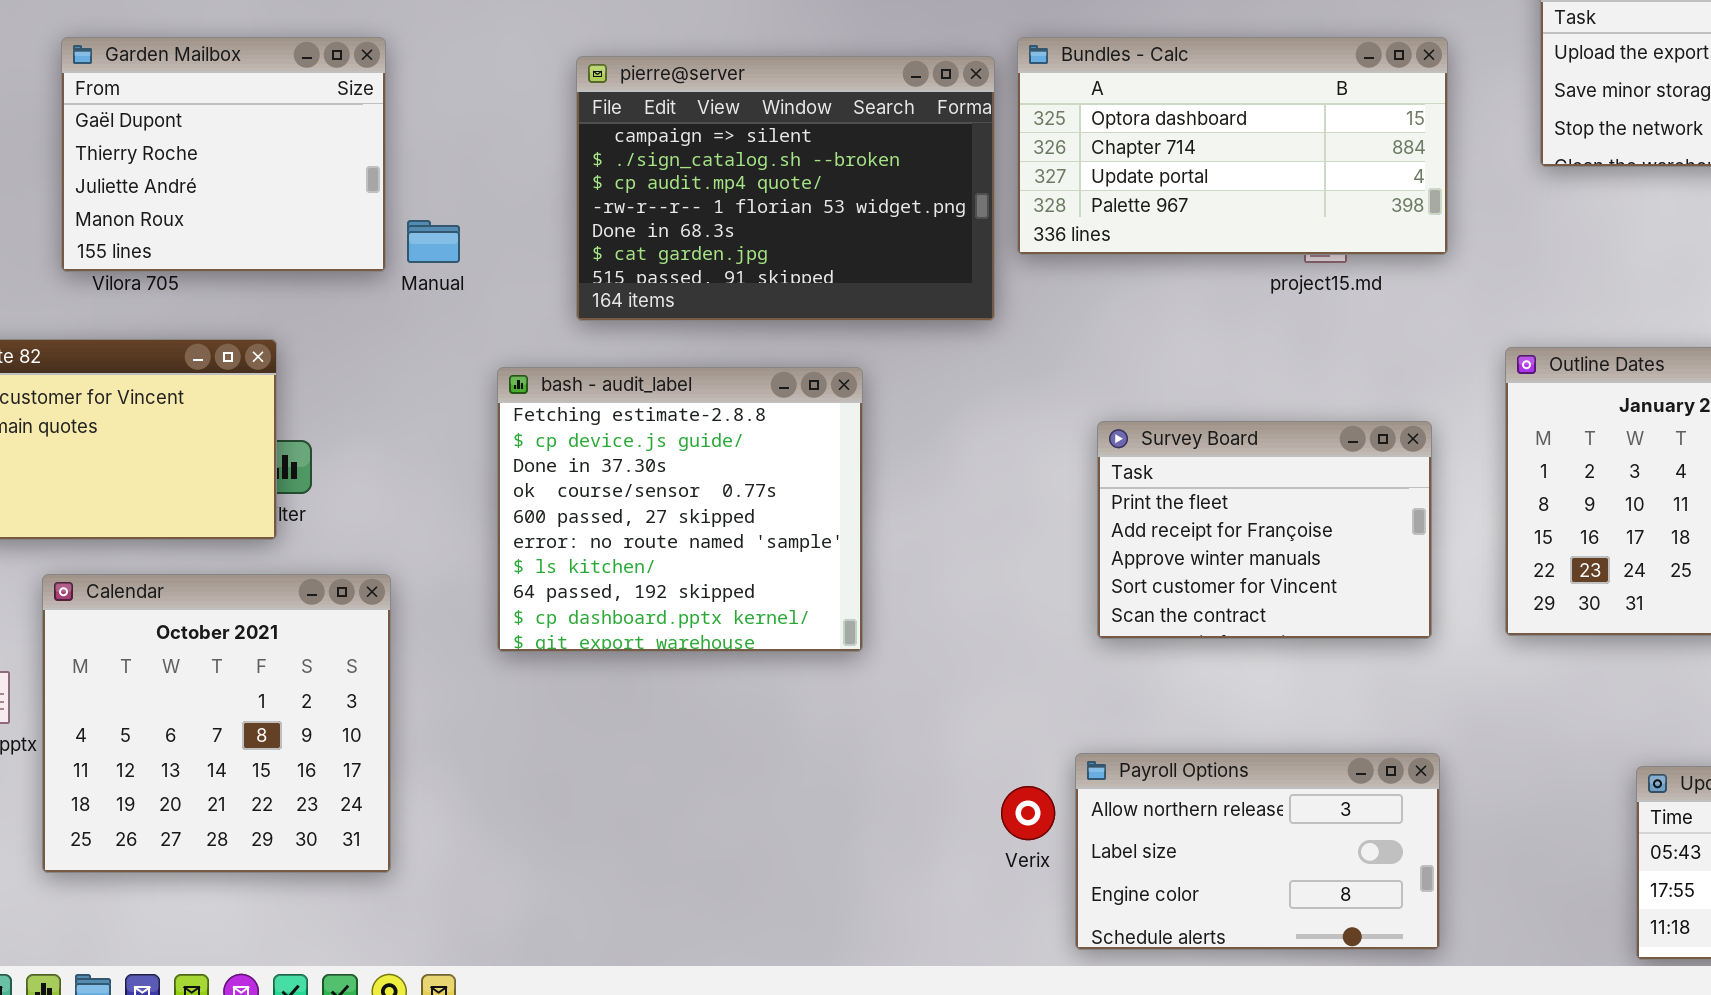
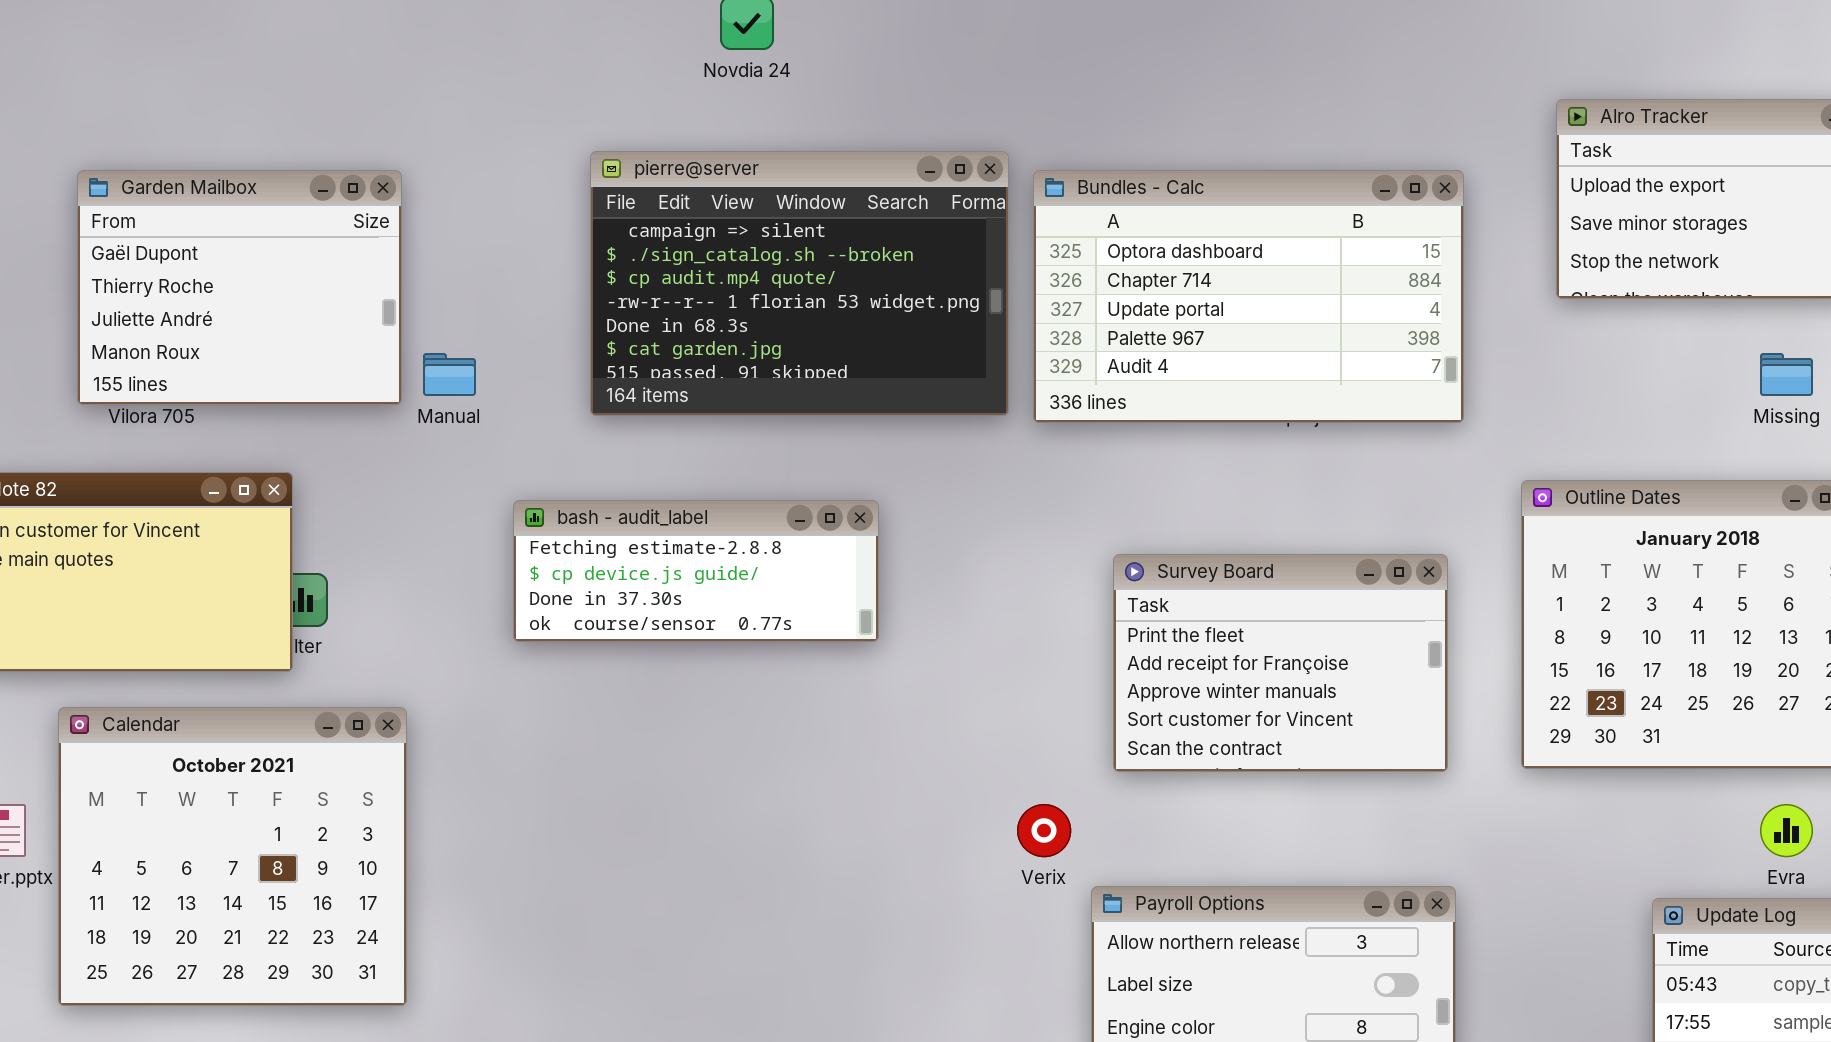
Bundles - Calc: [1017,37,1448,255] -> [1033,170,1464,423], resized
pierre@server: [576,56,995,321] -> [590,151,1009,416], moved
bash - audit_label: [497,367,863,652] -> [513,500,879,642], resized
Verix: [1001,786,1055,840] -> [1017,804,1071,857], moved

